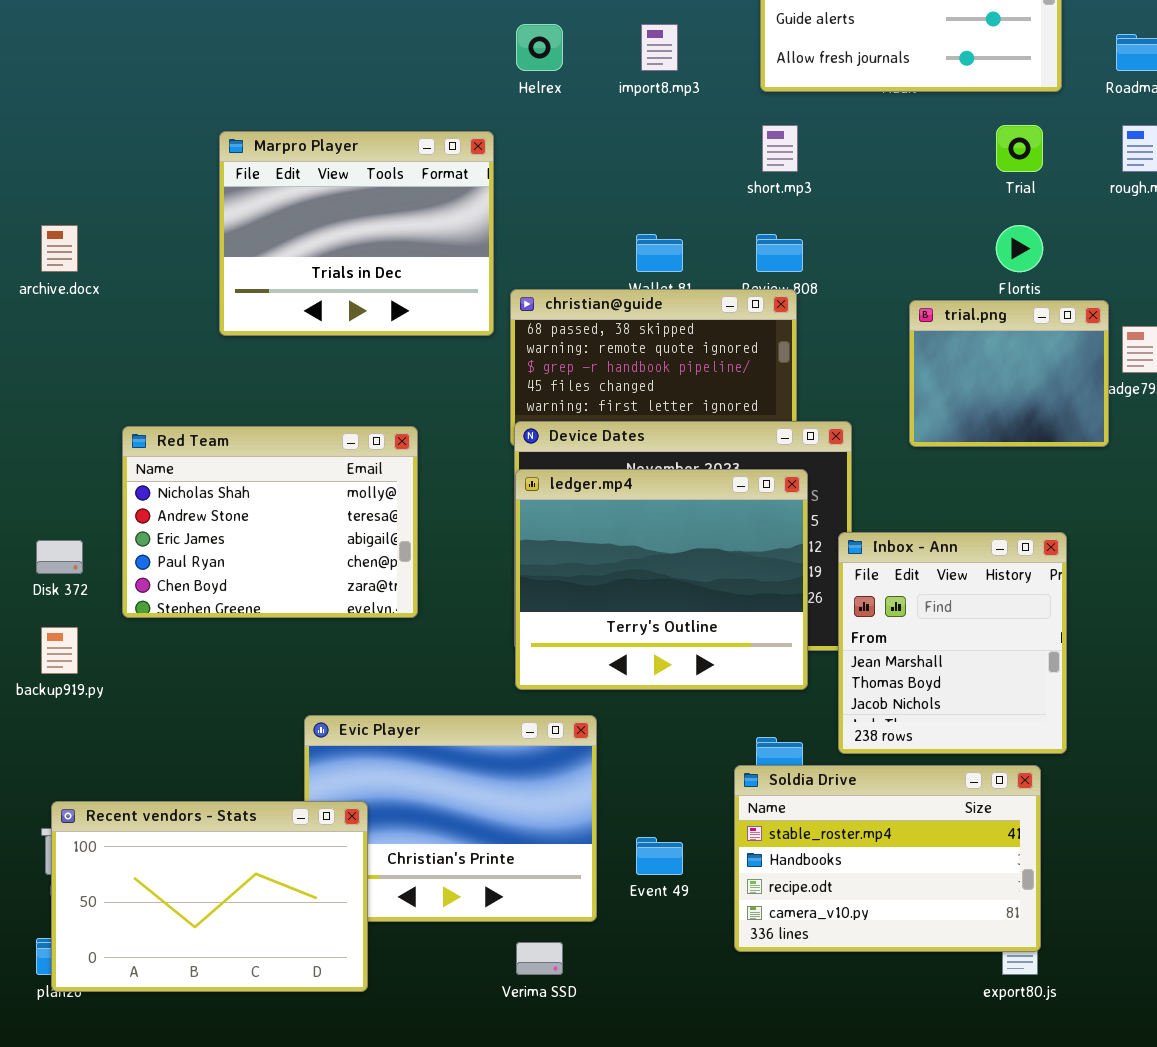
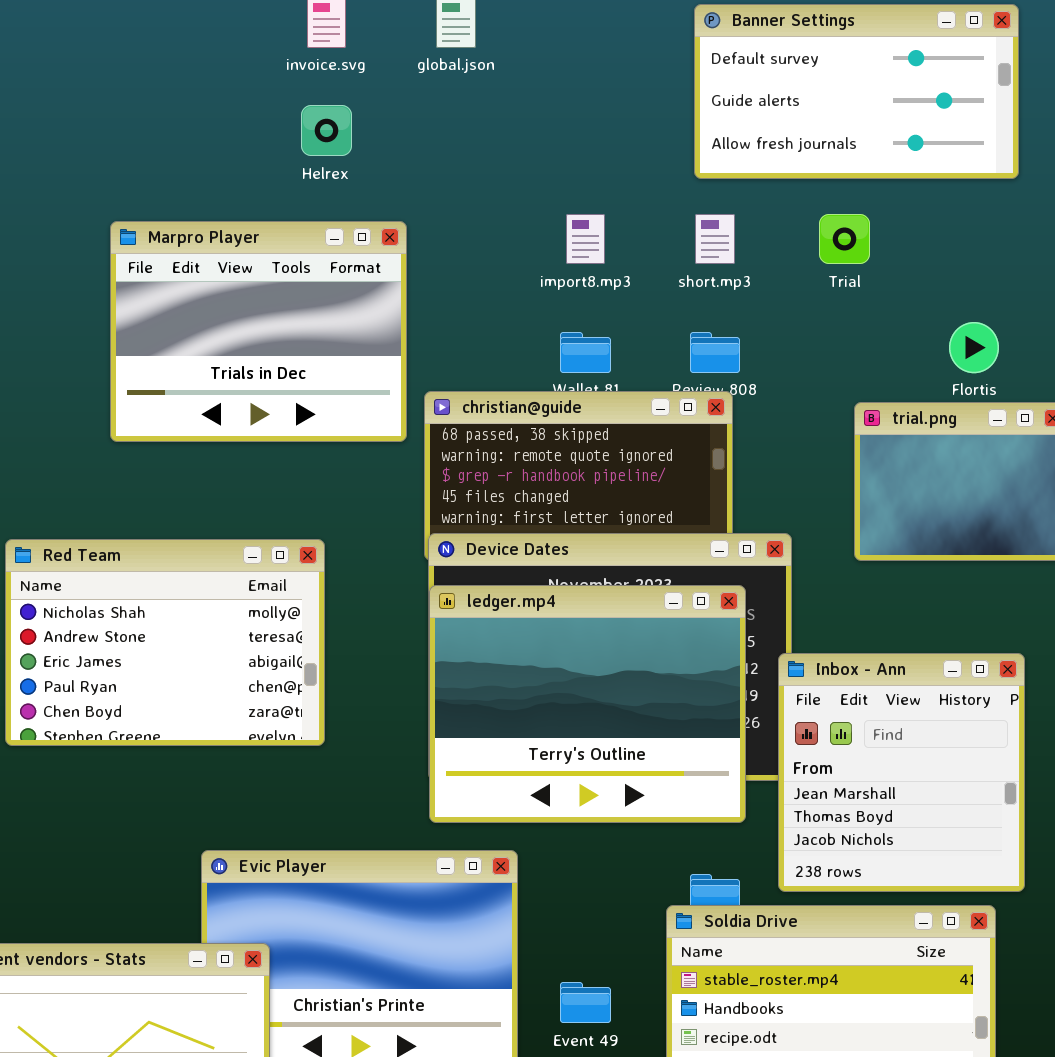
Helrex: [516,24,563,71] -> [301,105,352,156], moved
import8.mp3: [641,24,678,71] -> [566,214,605,264], moved
Trial: [996,125,1043,172] -> [819,214,870,264], moved

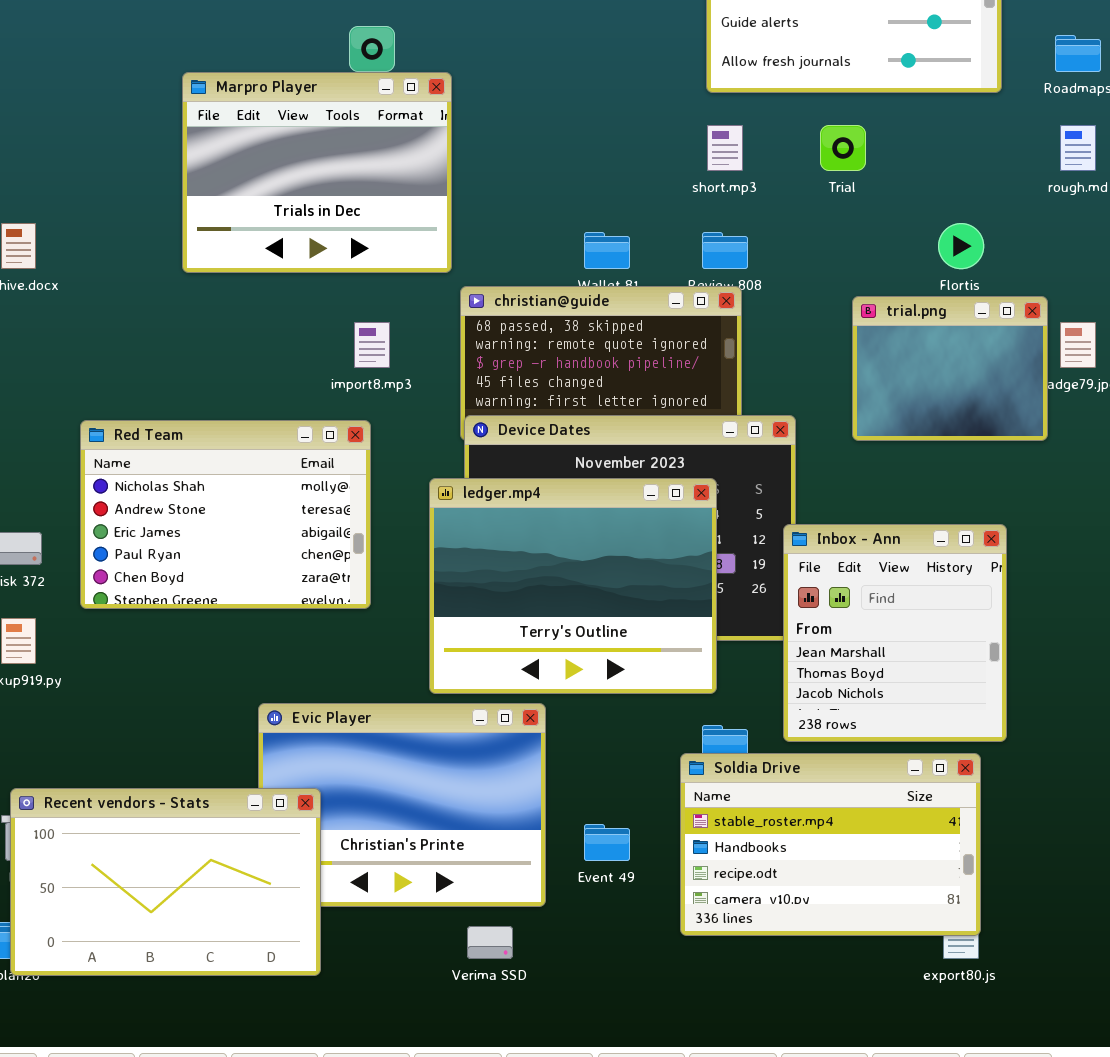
import8.mp3: [566,214,605,264] -> [354,322,390,368], moved
Marpro Player: [110,221,407,442] -> [182,72,452,273], moved
ledger.mp4: [429,585,746,823] -> [429,478,717,694], moved

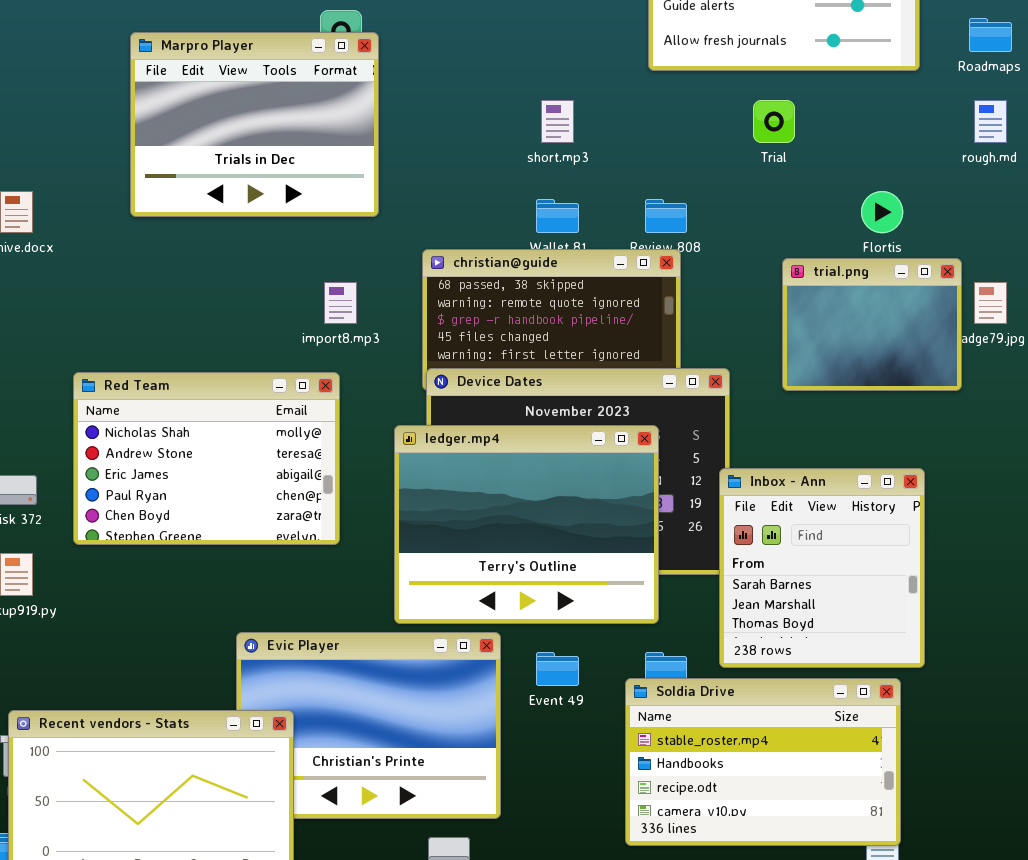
Marpro Player: [182,72,452,273] -> [130,32,379,217], moved
short.mp3: [707,125,743,171] -> [541,100,574,143], moved
Inbox - Ann: [783,524,1007,742] -> [719,468,925,668], scrolled up 1 row
Event 49: [584,824,630,861] -> [536,652,579,686], moved

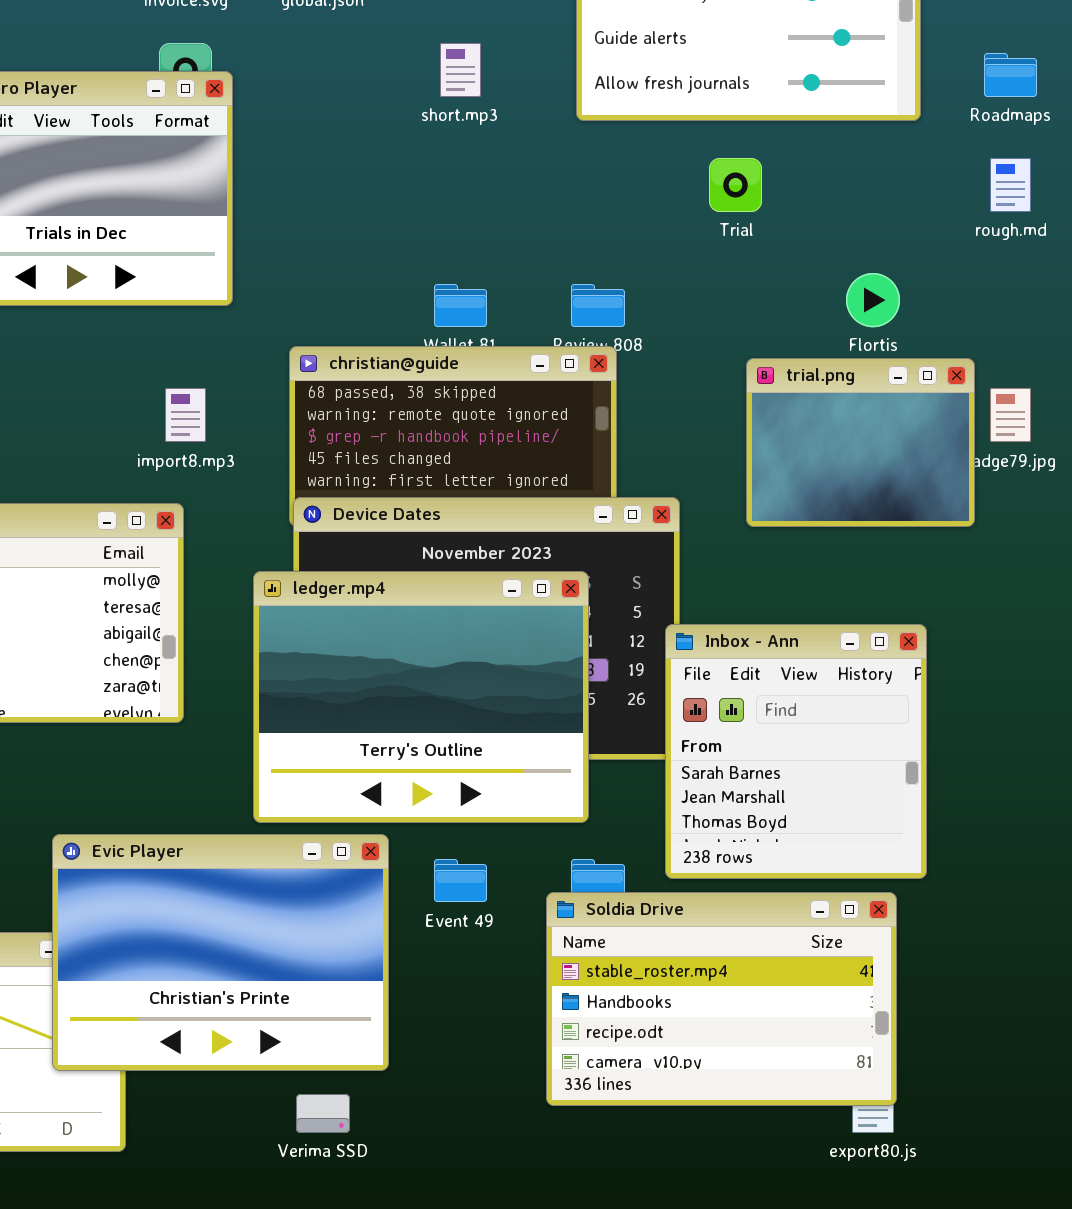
short.mp3: [541,100,574,143] -> [440,43,481,97], moved
Evic Player: [236,632,501,819] -> [52,834,389,1071], raised

